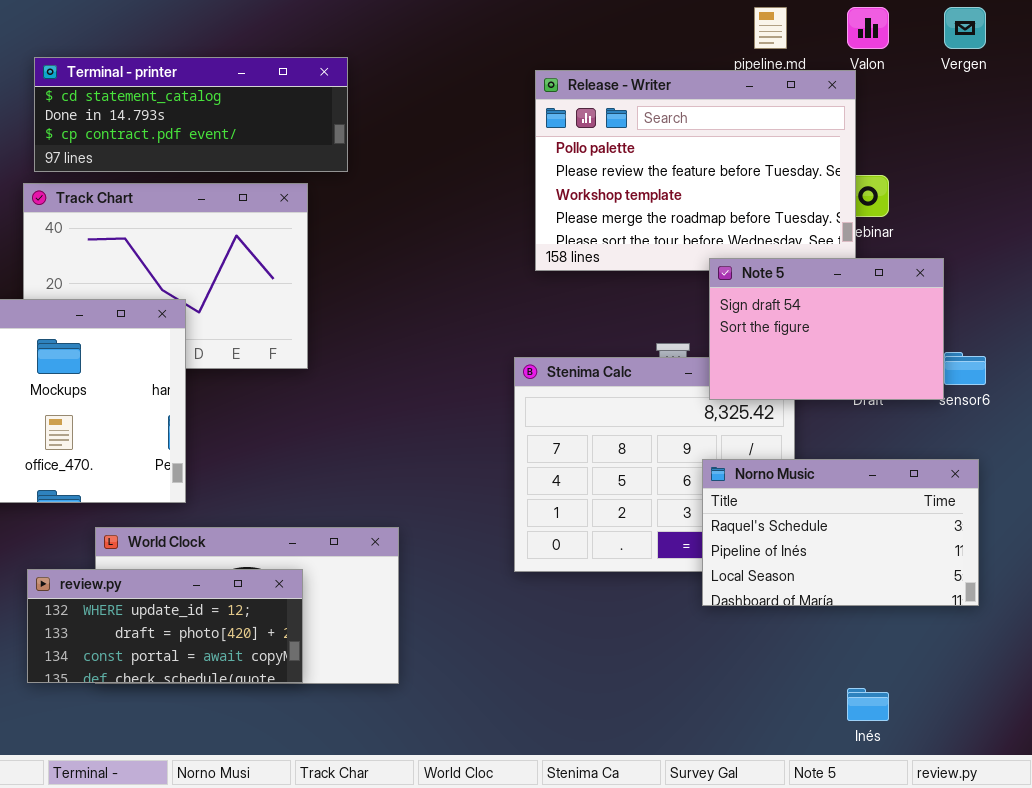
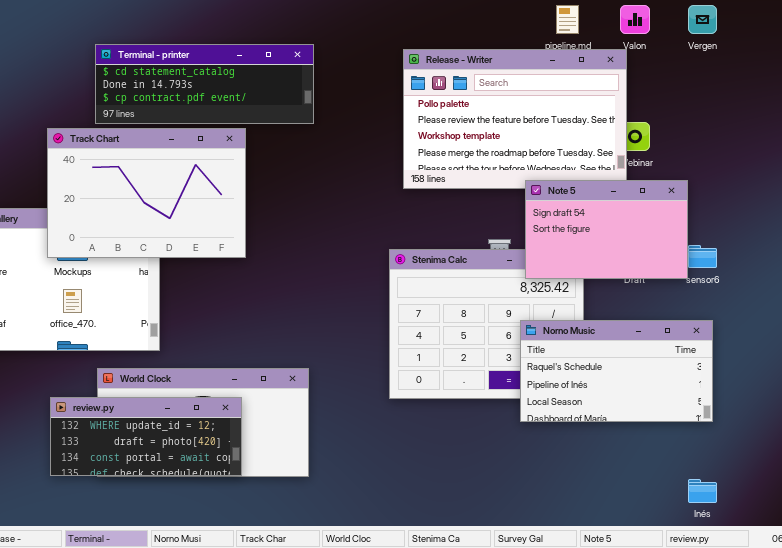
Terminal - printer: [34,57,348,172] -> [95,44,314,124], moved
Track Chart: [23,183,308,369] -> [47,128,246,258], raised
Inés: [847,688,889,721] -> [688,479,717,503], moved

